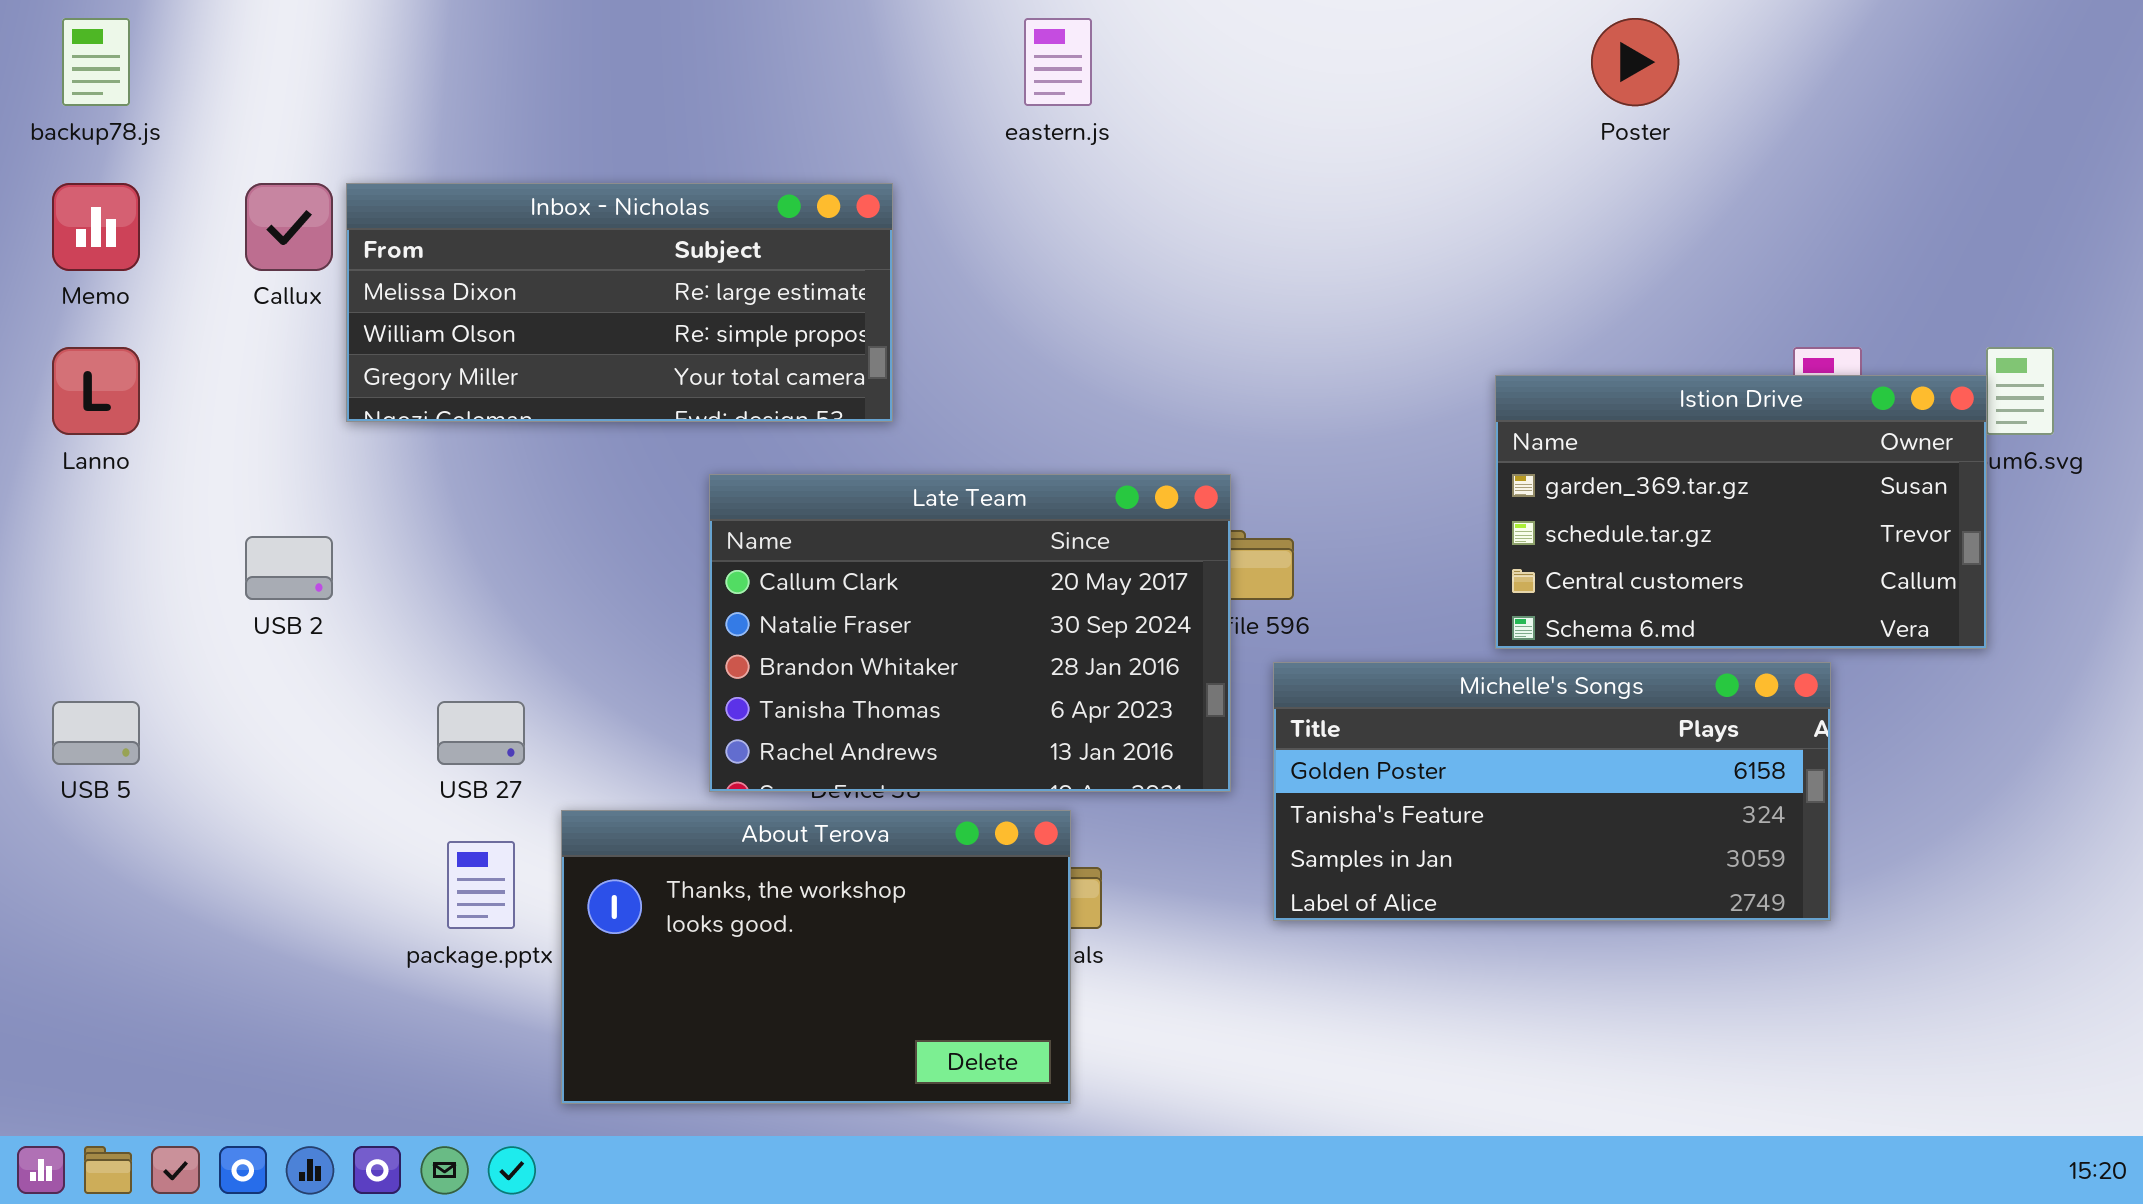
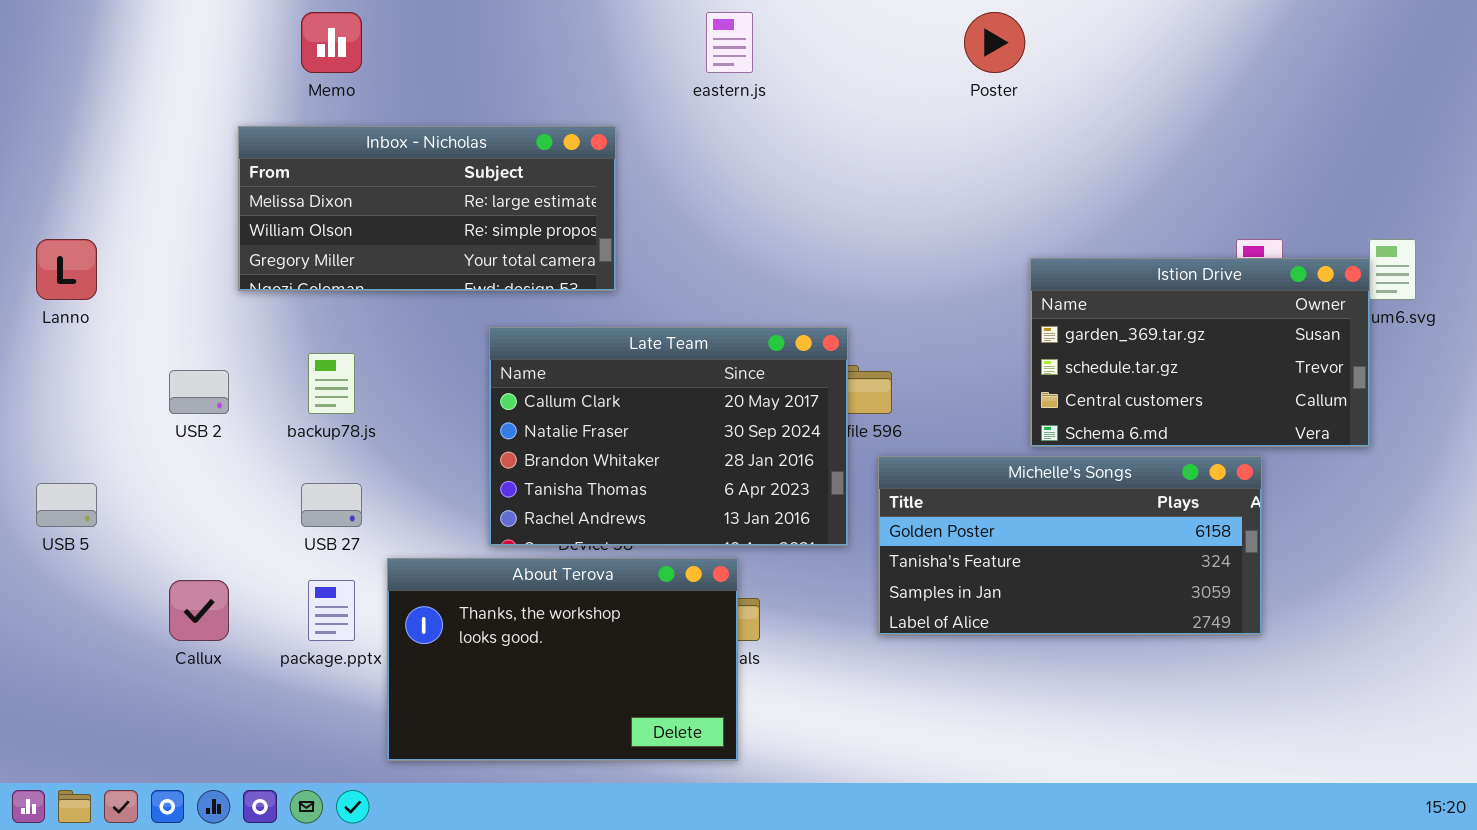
backup78.js: [62,18,130,106] -> [308,353,355,414], moved
Poster: [1591,18,1679,106] -> [964,12,1025,73], moved
Memo: [52,183,140,271] -> [301,12,362,73], moved
Callux: [245,183,333,271] -> [169,580,229,641], moved

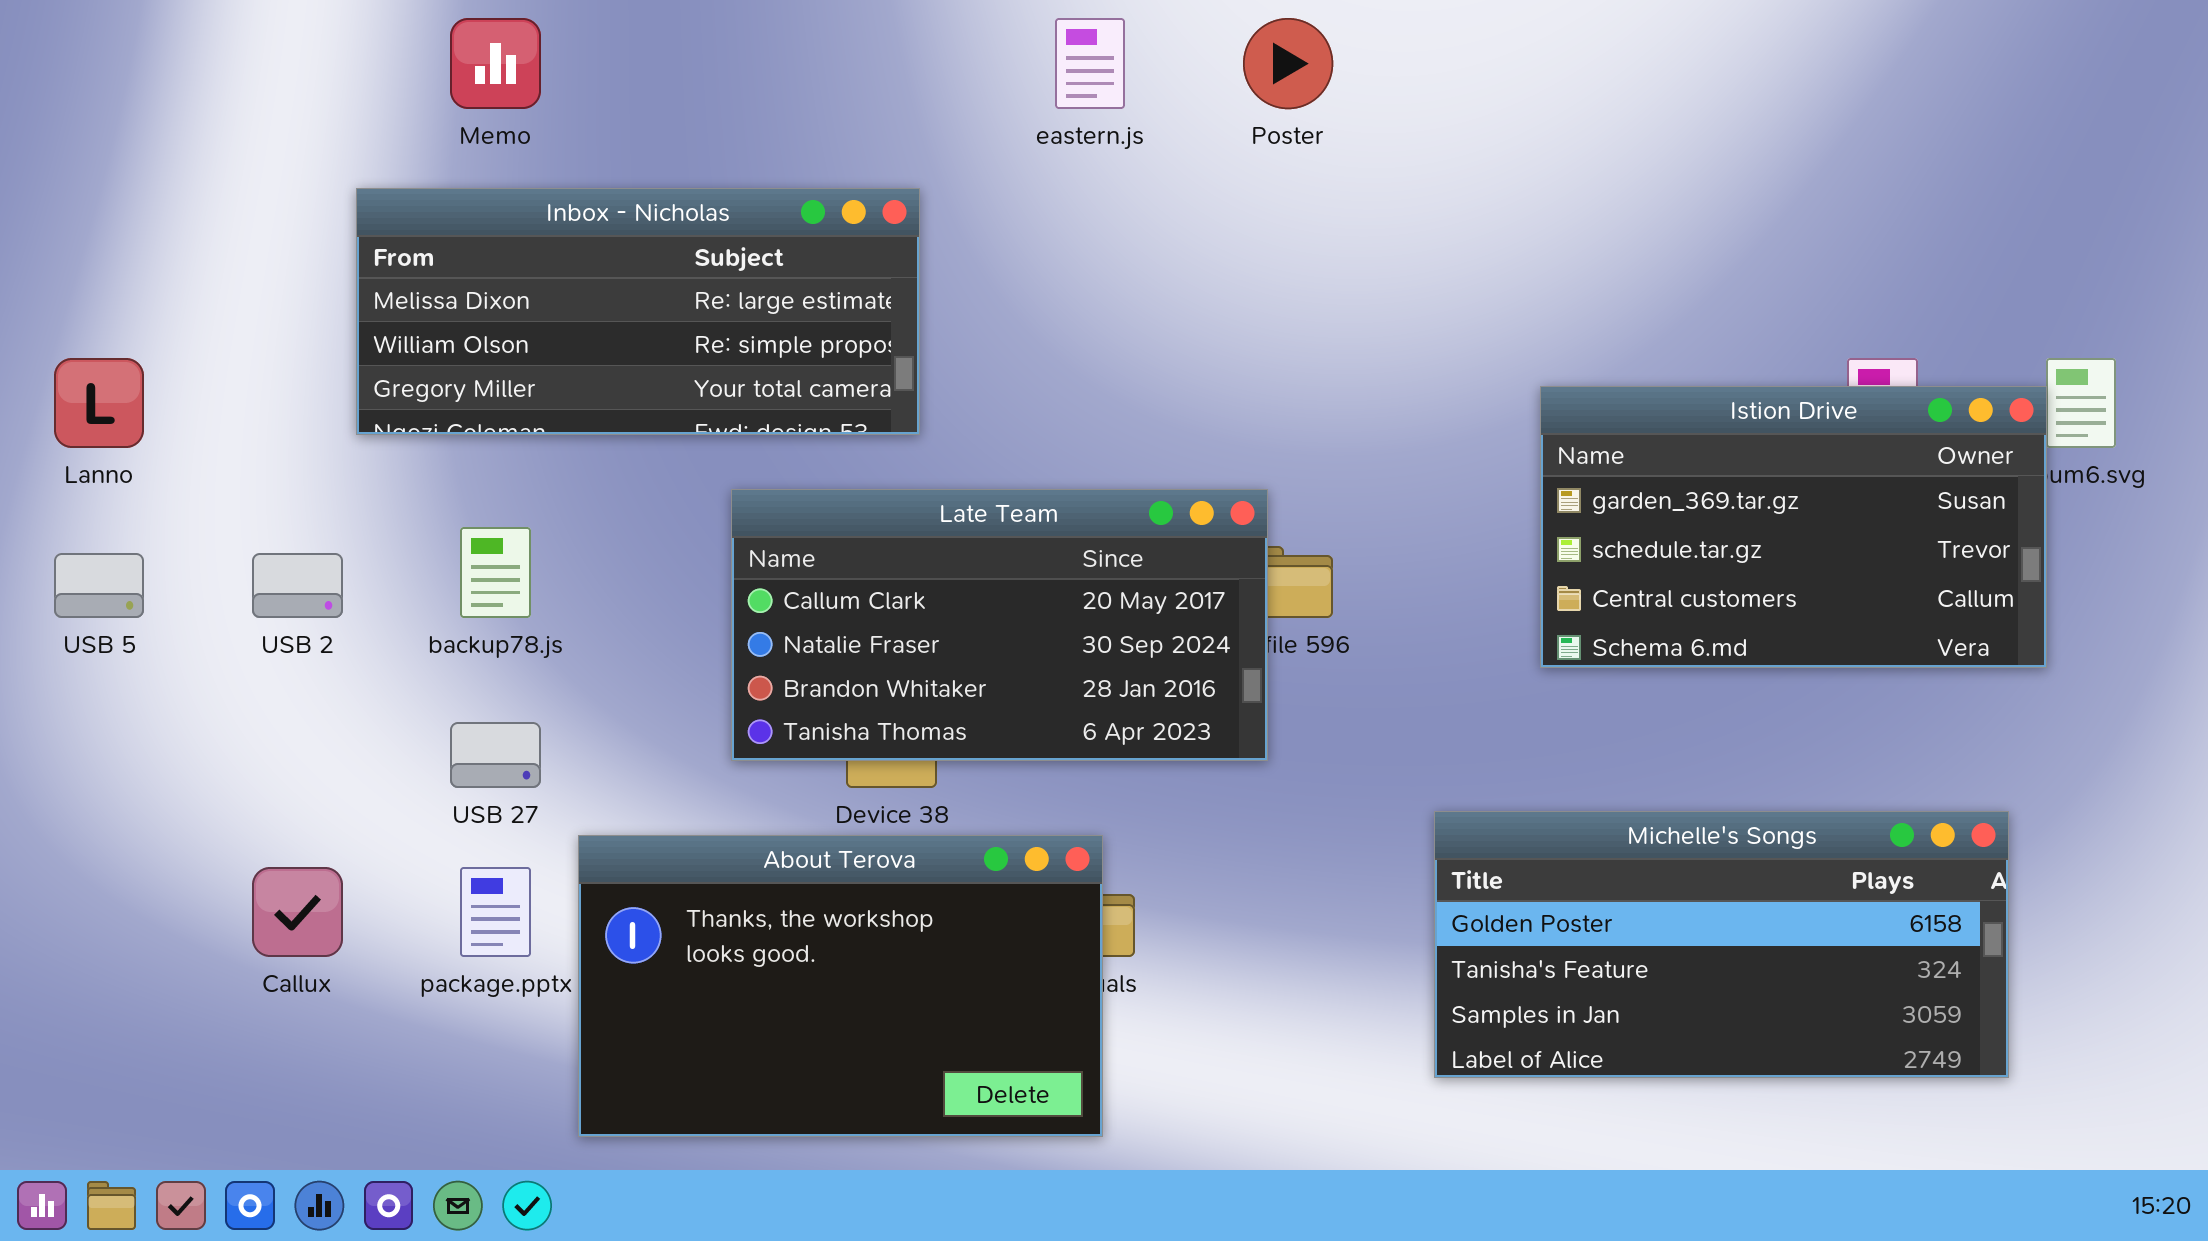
Poster: [964,12,1025,73] -> [1243,18,1333,109], moved
Late Team: [489,327,848,546] -> [731,489,1268,761], resized
Michelle's Songs: [878,456,1262,635] -> [1434,811,2009,1078], moved
USB 5: [36,483,97,527] -> [54,553,144,618], moved

